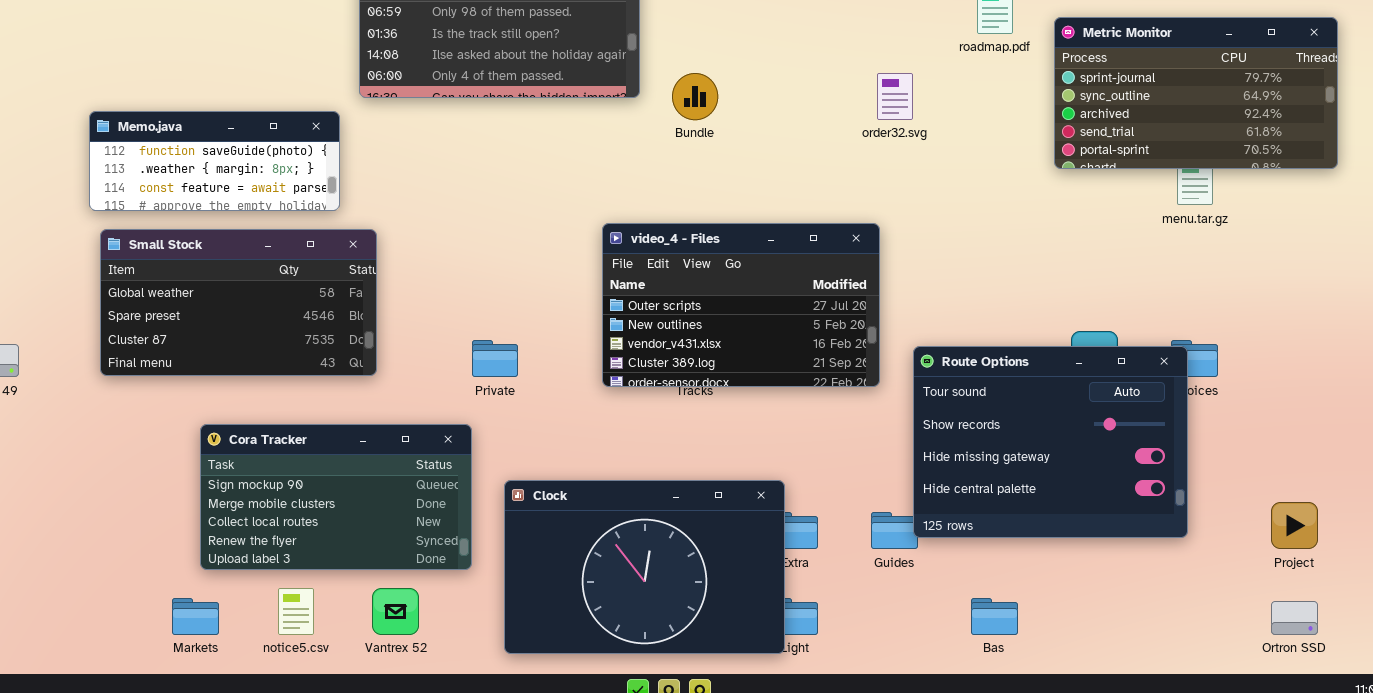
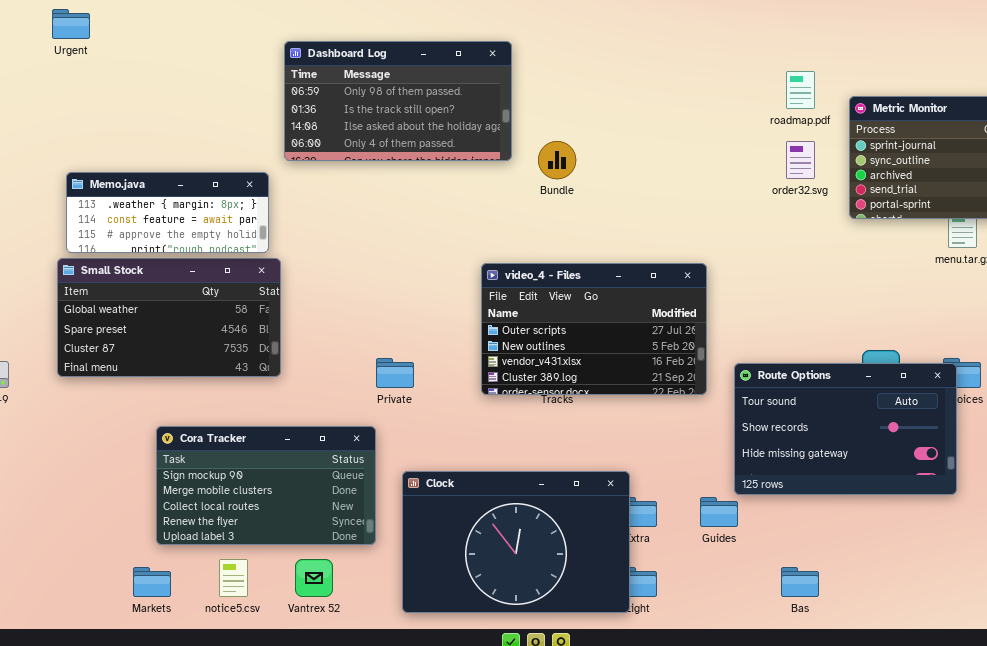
order32.svg: [877,73,913,120] -> [786,141,815,179], moved
Memo.java: [89,111,340,211] -> [66,172,269,253], scrolled down 1 row
Small Stock: [100,229,377,376] -> [57,258,281,377], moved
Route Options: [913,346,1188,538] -> [734,363,957,495], resized

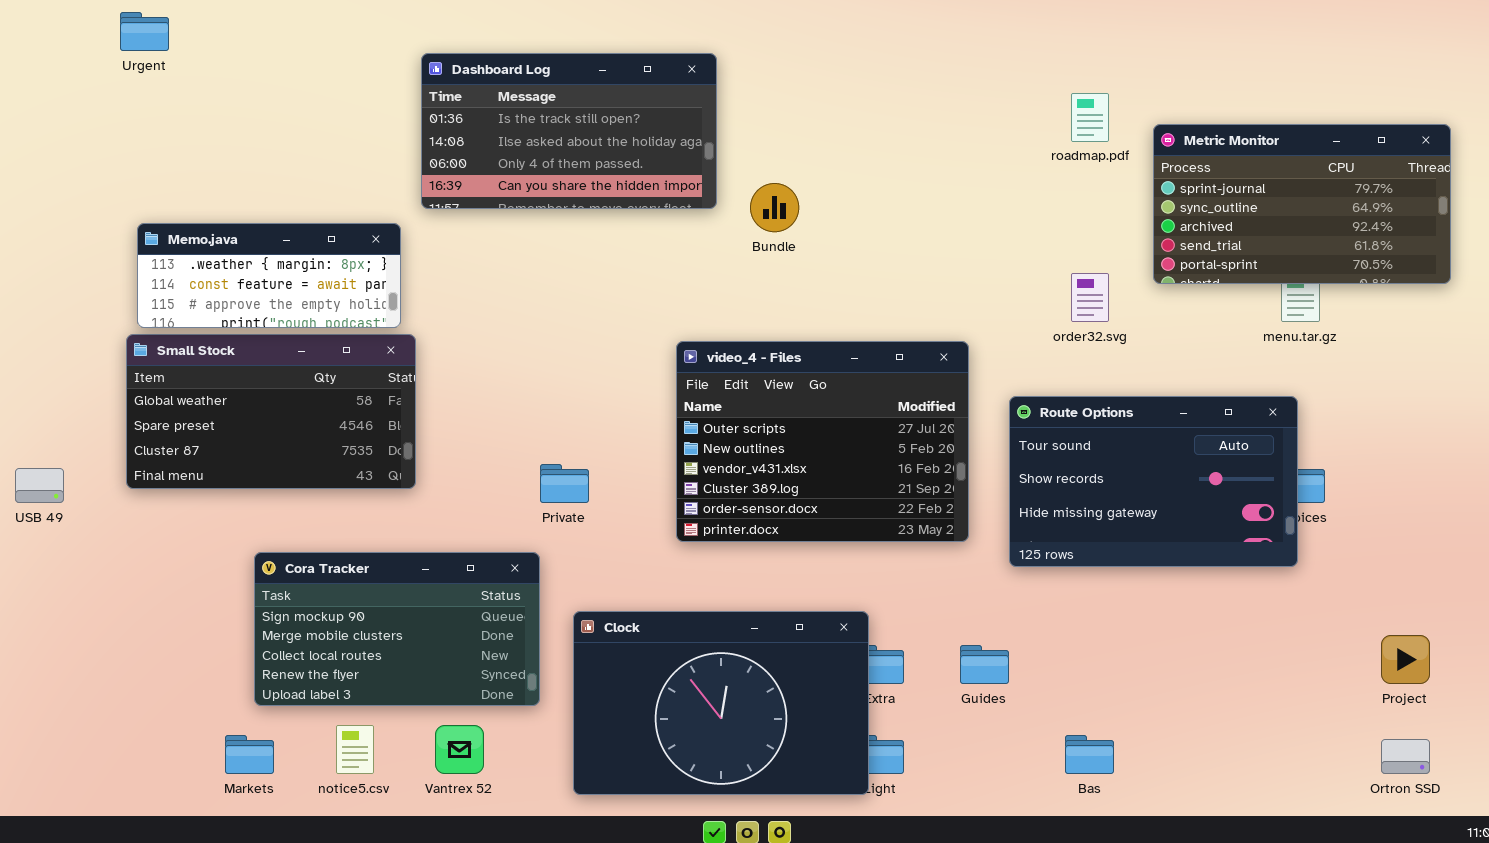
Dashboard Log: [284,41,512,161] -> [421,53,717,209], scrolled down 1 row
order32.svg: [786,141,815,179] -> [1071,273,1109,322], moved
video_4 - Files: [481,263,707,395] -> [676,341,969,542], resized
Route Options: [734,363,957,495] -> [1009,396,1298,567], moved

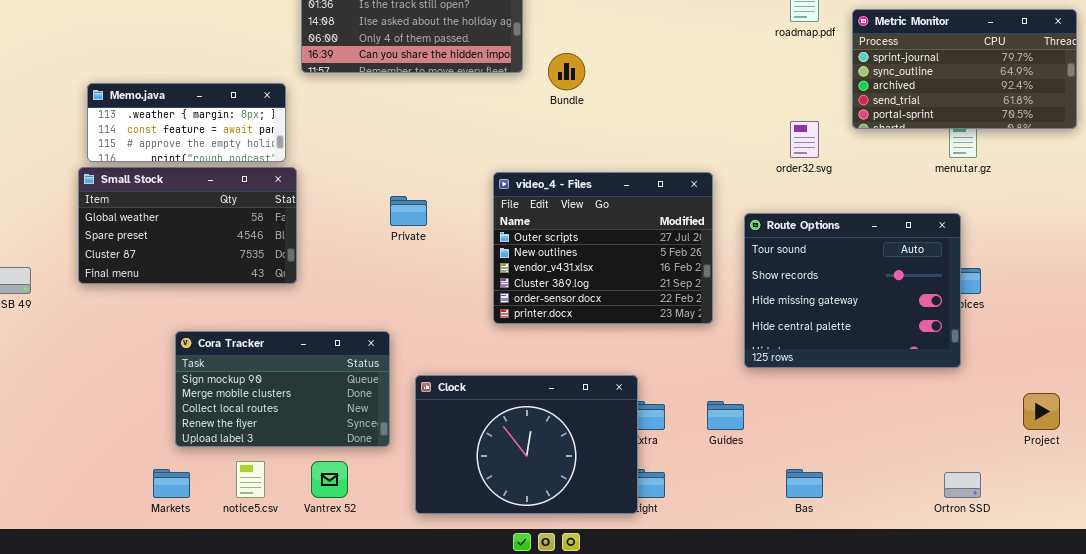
Route Options: [1009,396,1298,567] -> [744,213,961,368], resized
Private: [540,464,589,503] -> [390,196,427,226], moved
Ortron SSD: [1381,739,1430,774] -> [944,472,981,498], moved

